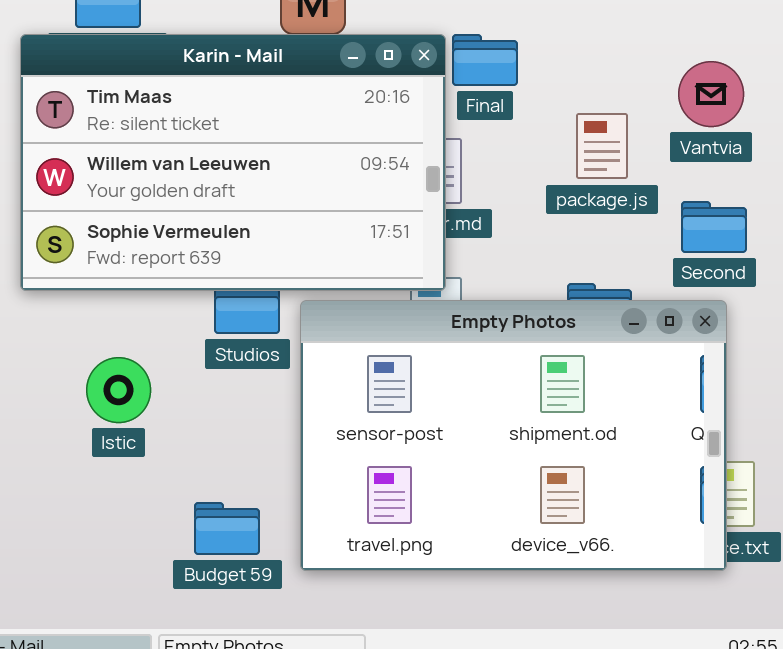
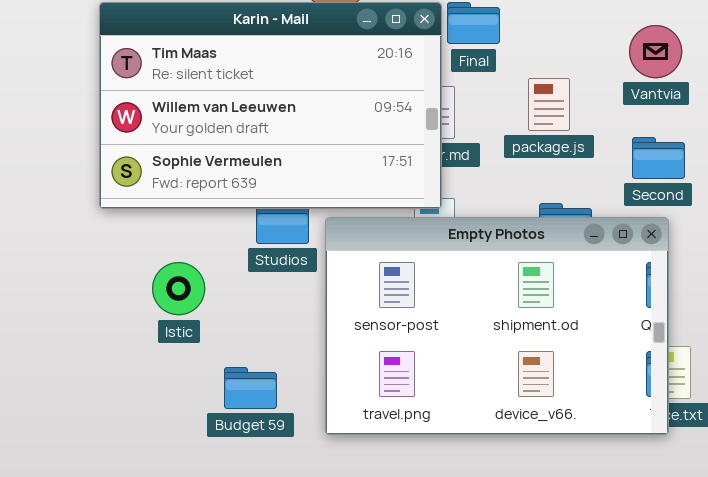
package.js: [576,113,628,179] -> [528,78,570,131], moved
Budget 59: [194,502,260,555] -> [224,367,277,409], moved

